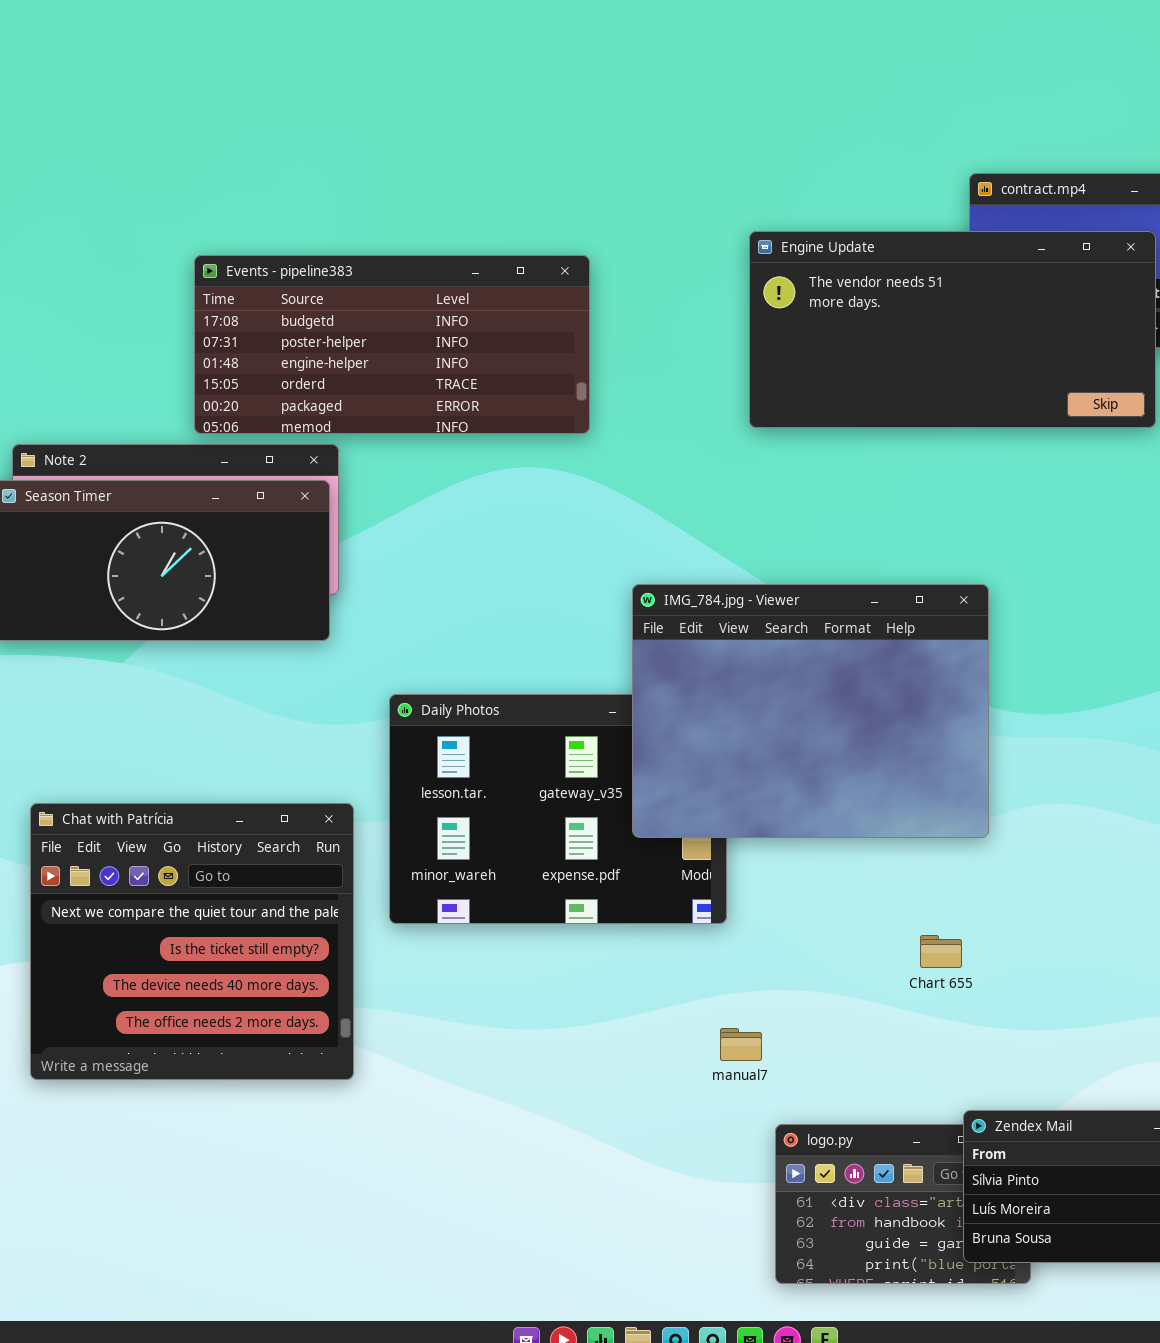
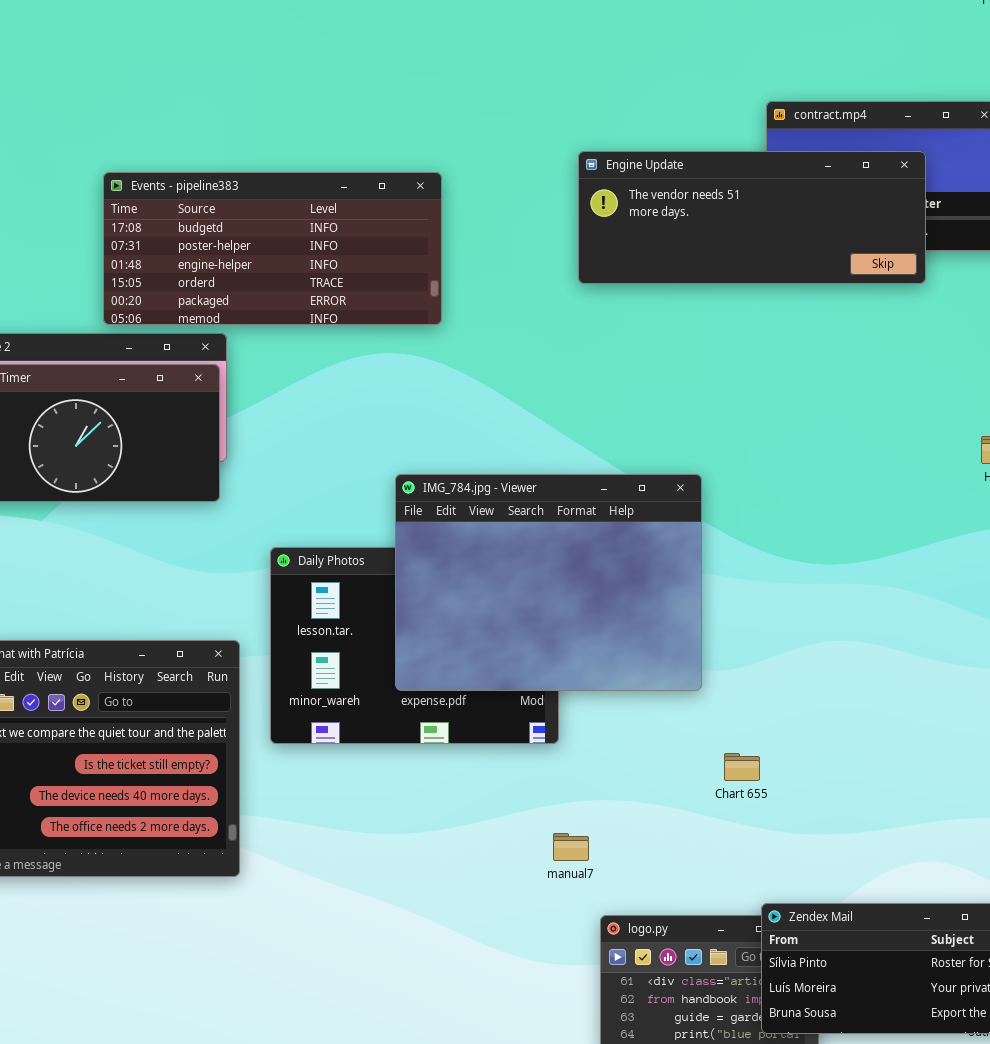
Engine Update: [749,231,1156,428] -> [578,151,926,284], resized
IMG_784.jpg - Viewer: [632,584,989,838] -> [395,474,702,691], moved

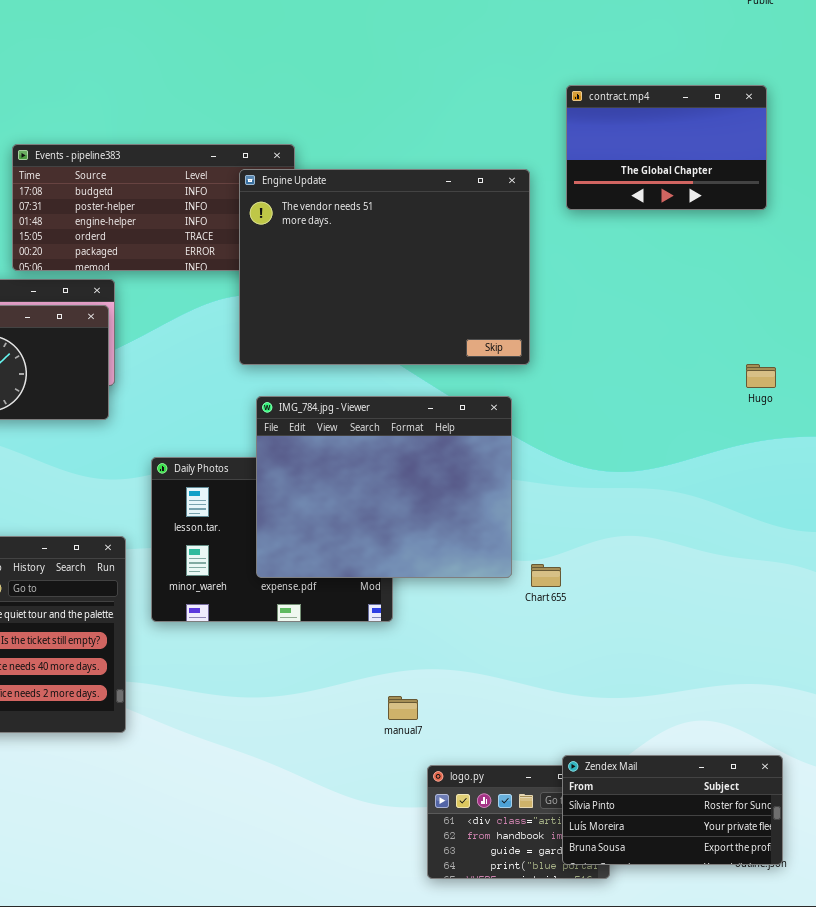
Engine Update: [578,151,926,284] -> [239,169,530,365], moved, resized
Chart 655: [724,753,760,781] -> [531,564,561,587], moved

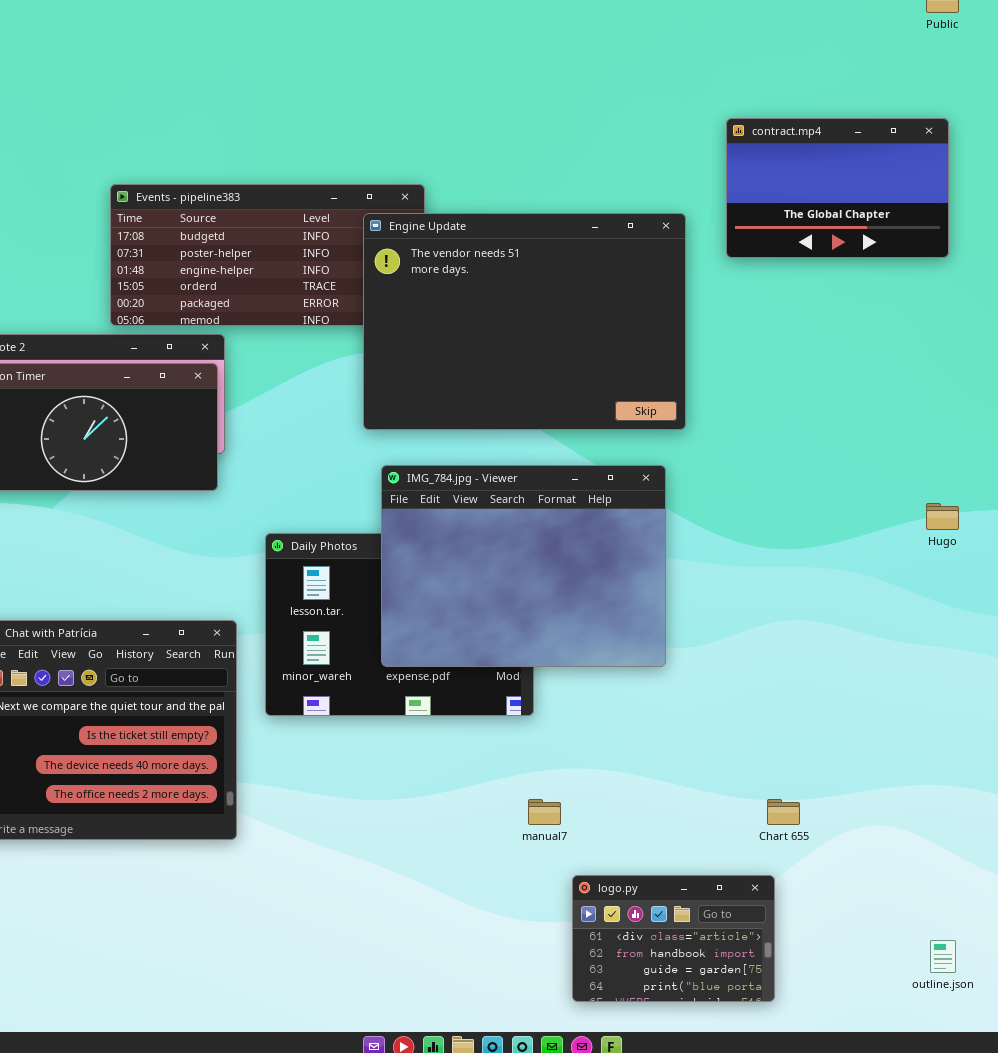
Hugo: [746,364,776,388] -> [926,503,959,530], moved
Chart 655: [531,564,561,587] -> [767,799,800,825], moved
Zendex Mail: [562,755,783,865] -> none, closed

